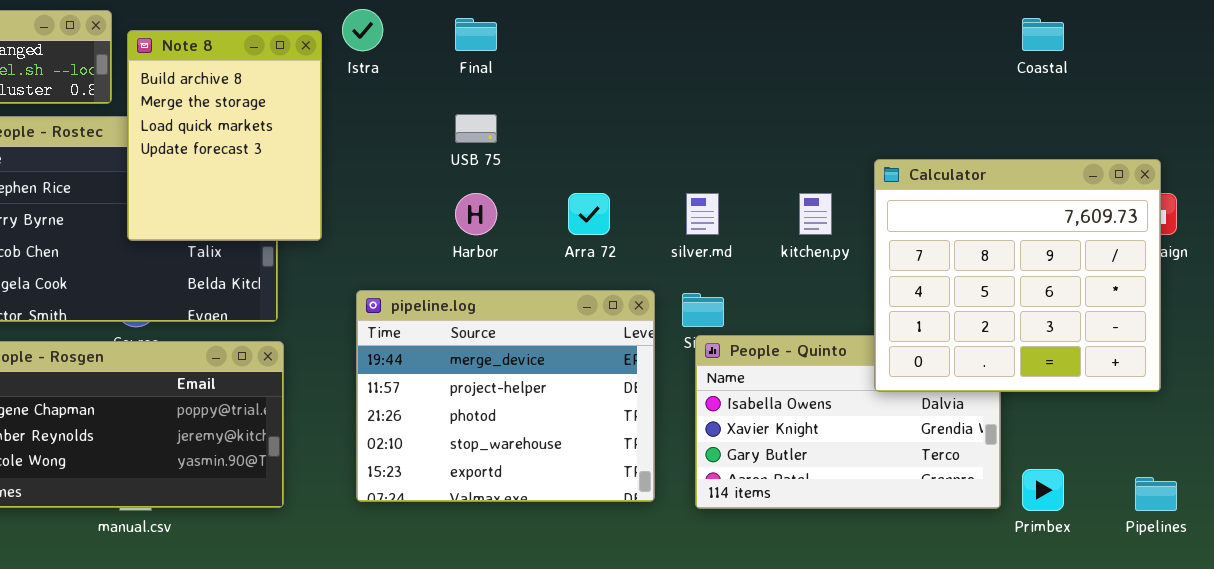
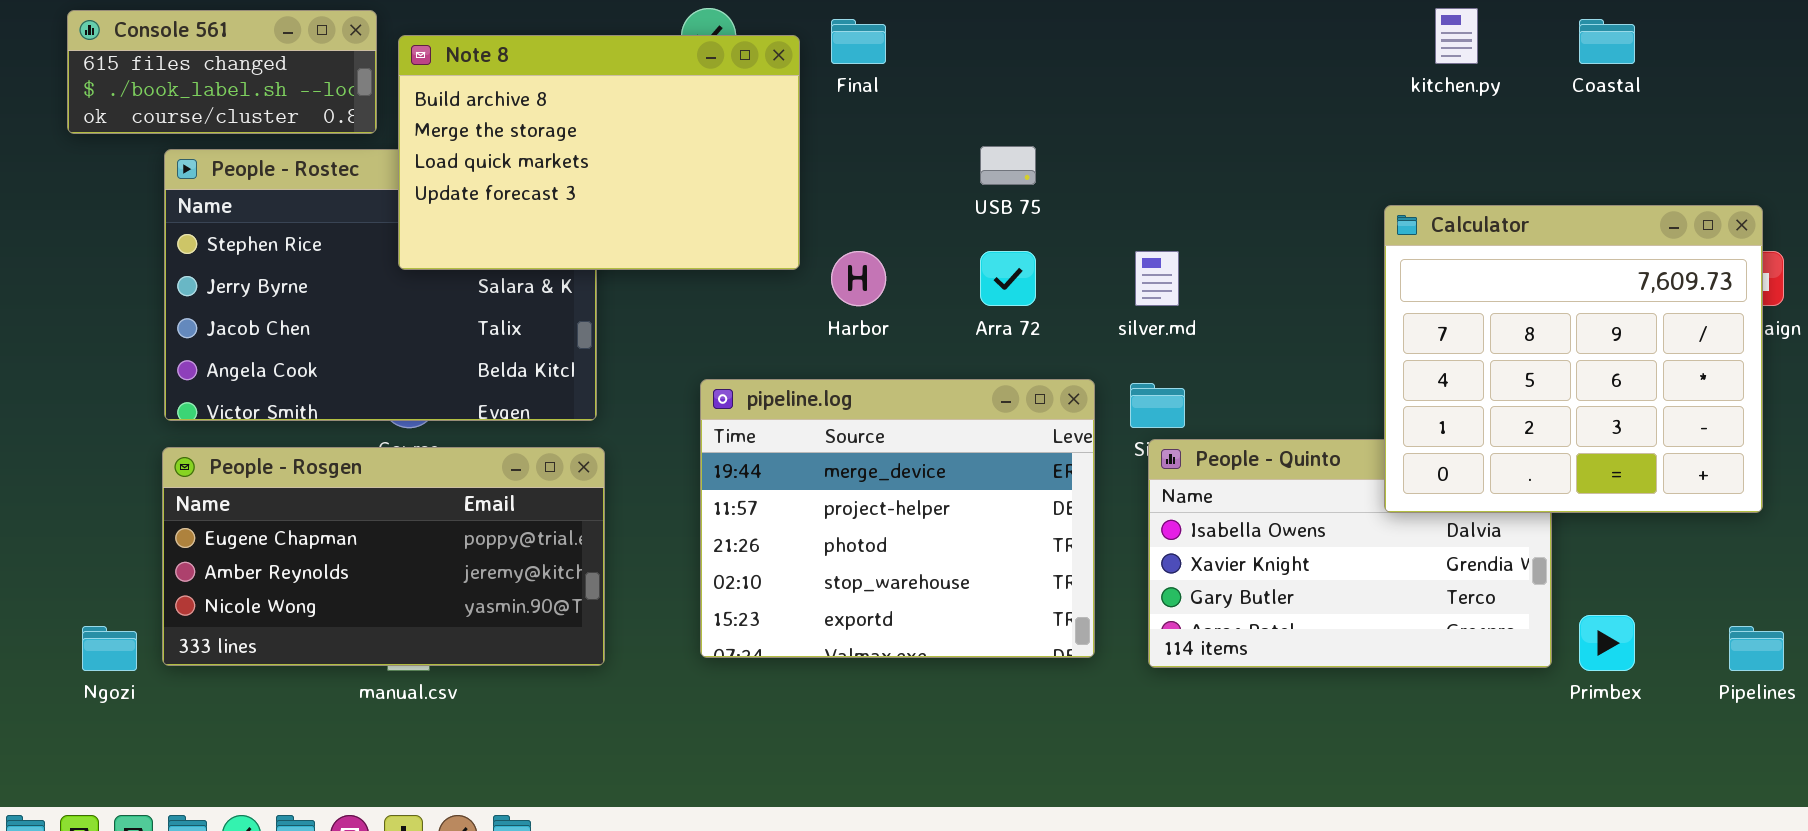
Note 8: [127,30,322,241] -> [398,35,800,270], resized
USB 75: [455,114,497,143] -> [980,146,1036,185], moved
kitchen.py: [799,193,832,235] -> [1435,8,1478,64], moved

